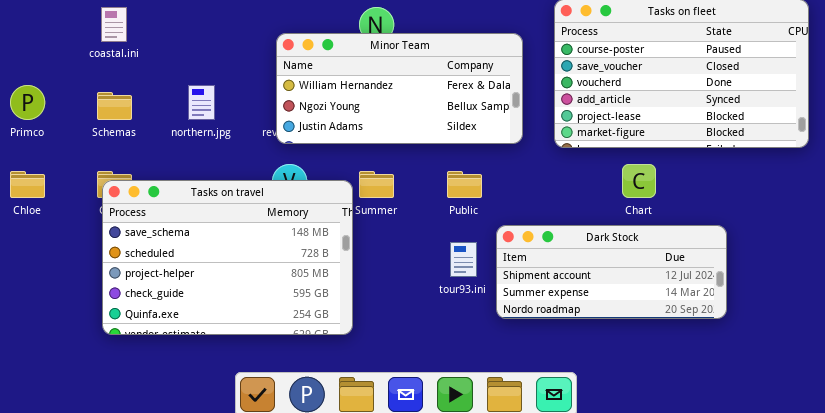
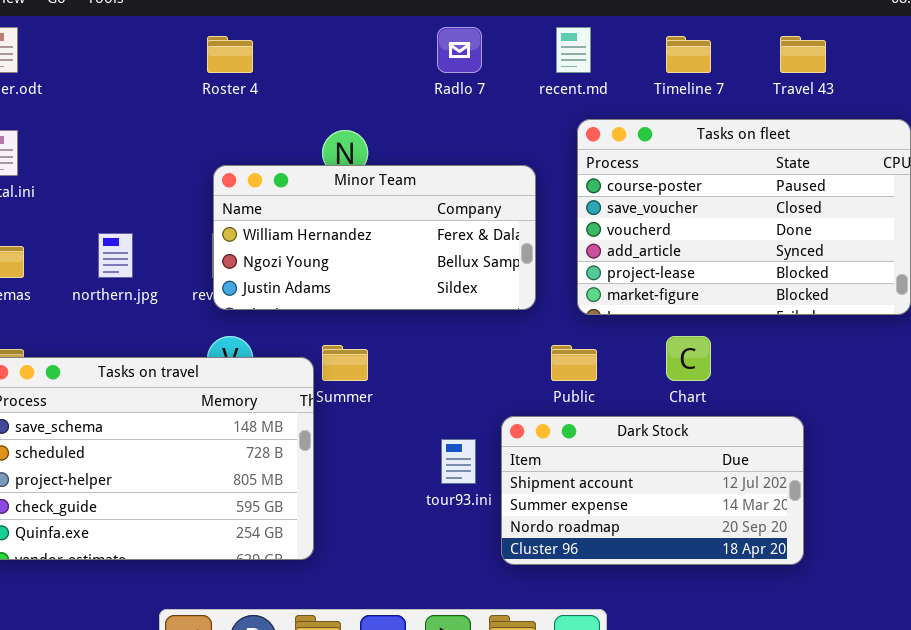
Public: [447,171,482,198] -> [551,345,597,381], moved
Dark Stock: [496,225,727,319] -> [501,416,804,565], resized

